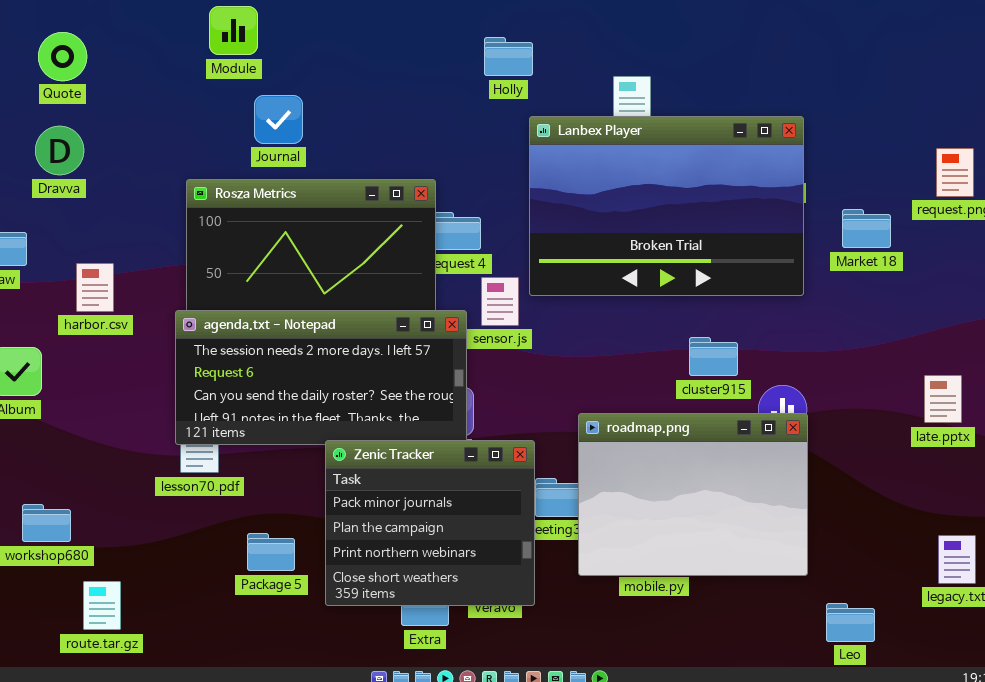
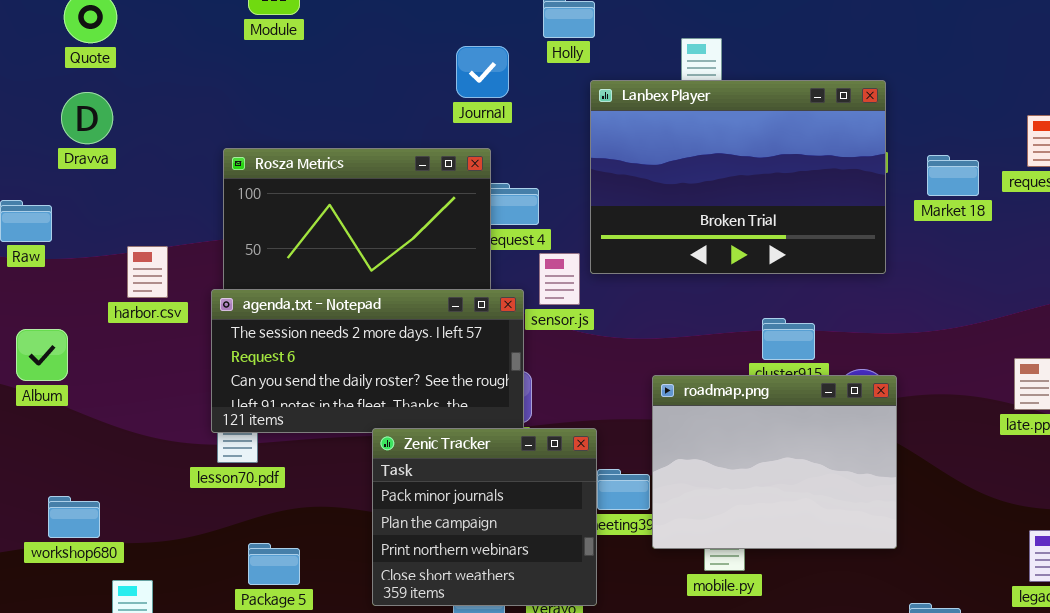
Journal: [254,95,303,144] -> [456,46,509,98], moved
Market 18: [842,209,891,248] -> [927,155,979,196], moved
harbor.csv: [76,263,114,312] -> [127,246,168,298], moved
roadmap.png: [578,413,808,576] -> [652,375,897,549], moved
Package 5: [247,533,295,571] -> [248,543,300,585], moved

